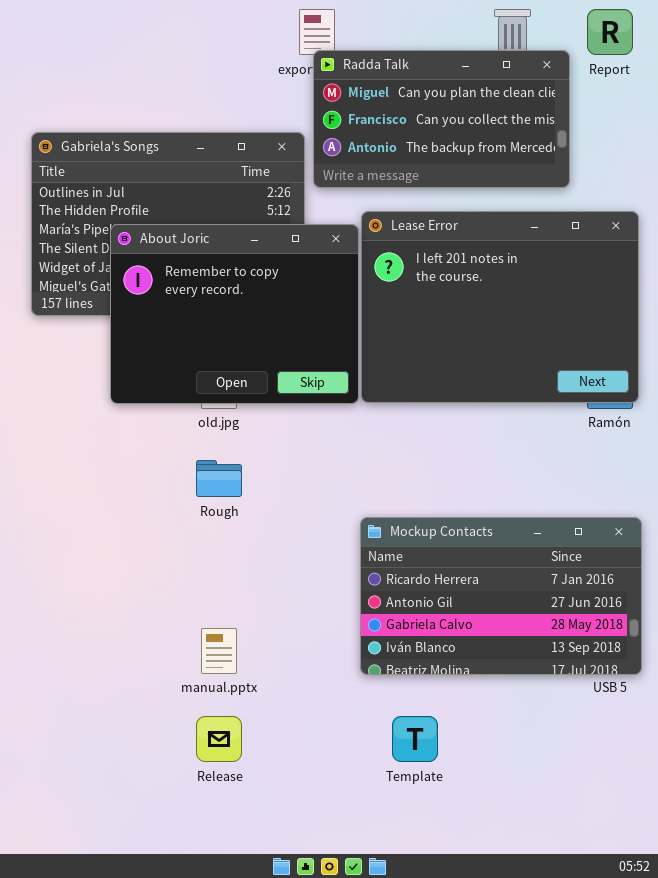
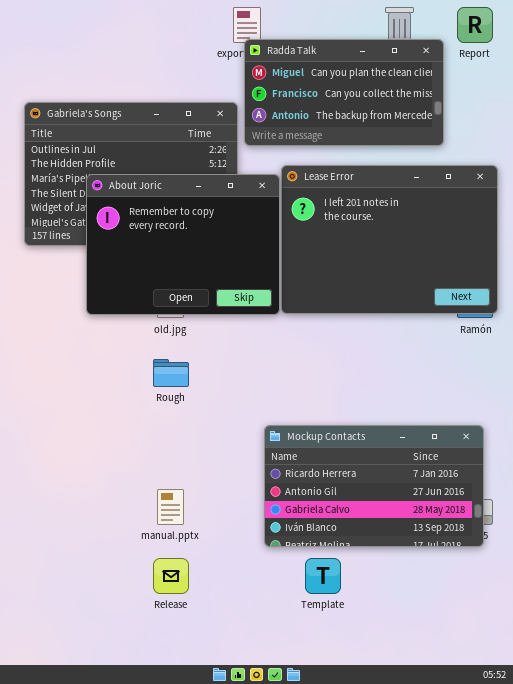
Mockup Contacts: [360,517,642,675] -> [264,425,484,547], moved

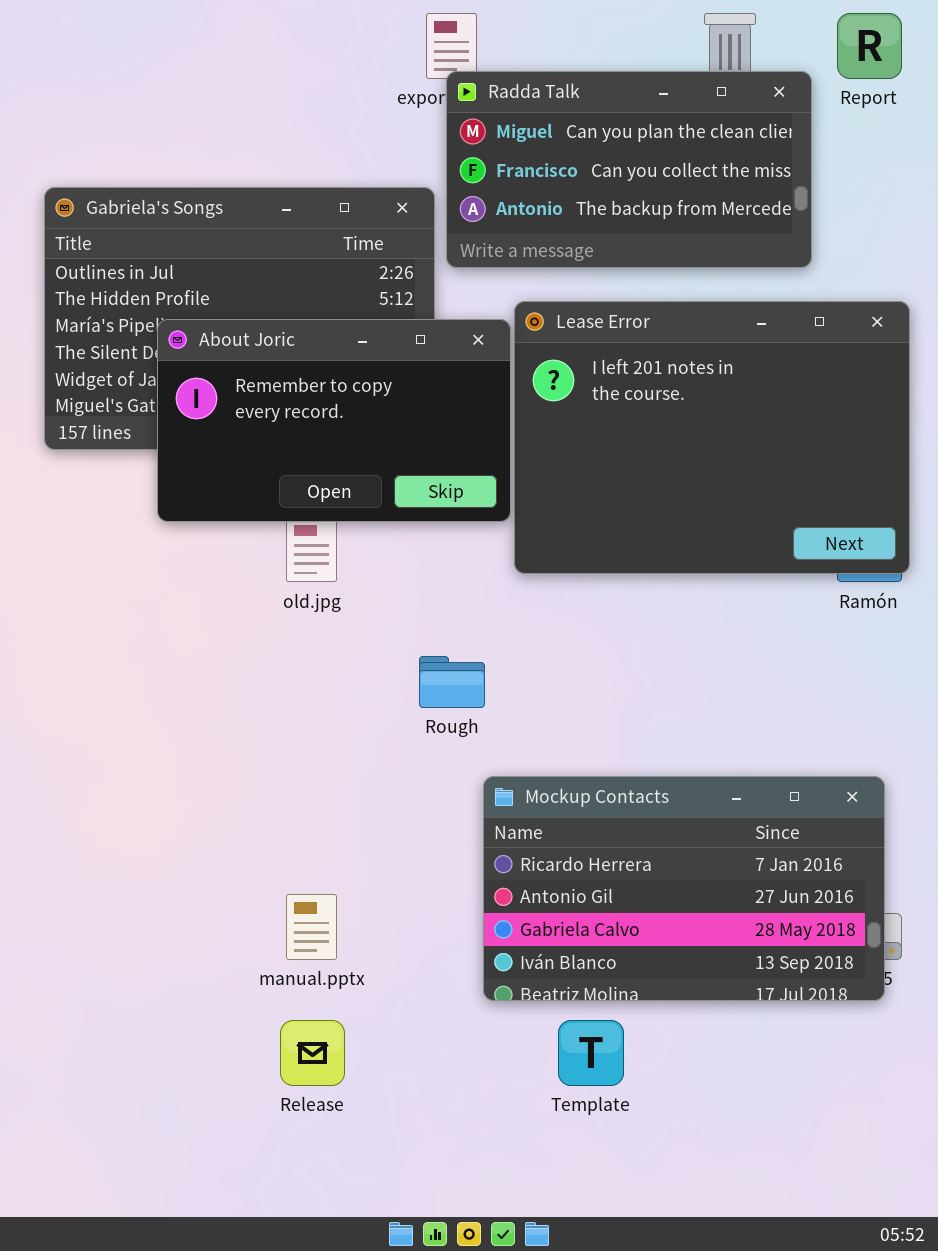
About Joric: [86,174,280,315] -> [157,319,511,522], resized
Rough: [153,359,189,387] -> [419,656,485,708], moved

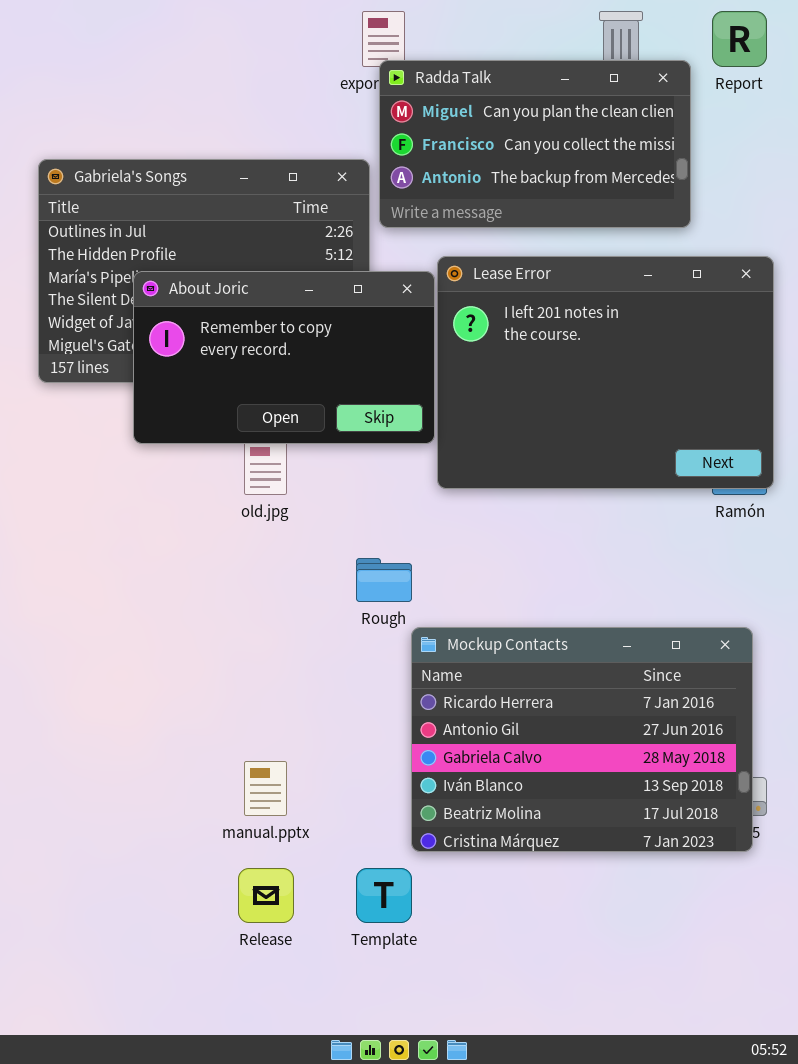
Mockup Contacts: [483,776,885,1001] -> [411,627,753,852], resized
Template: [558,1020,624,1086] -> [356,868,412,923], moved

